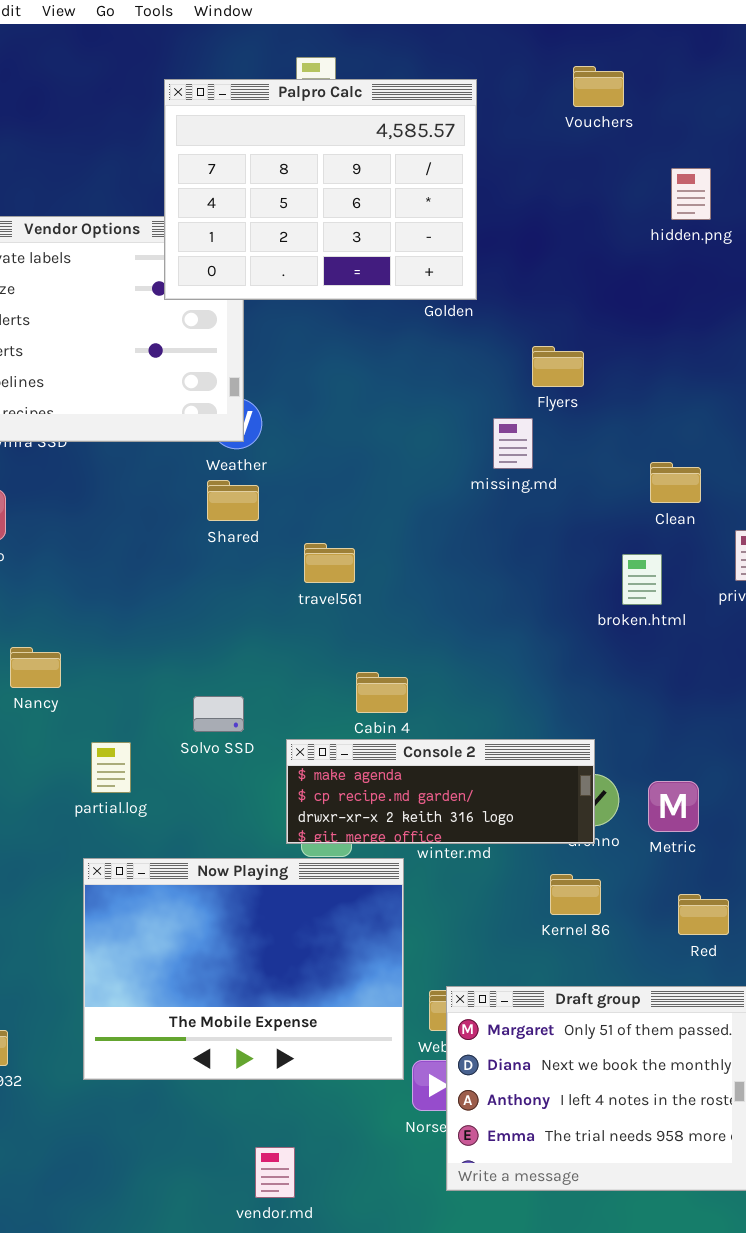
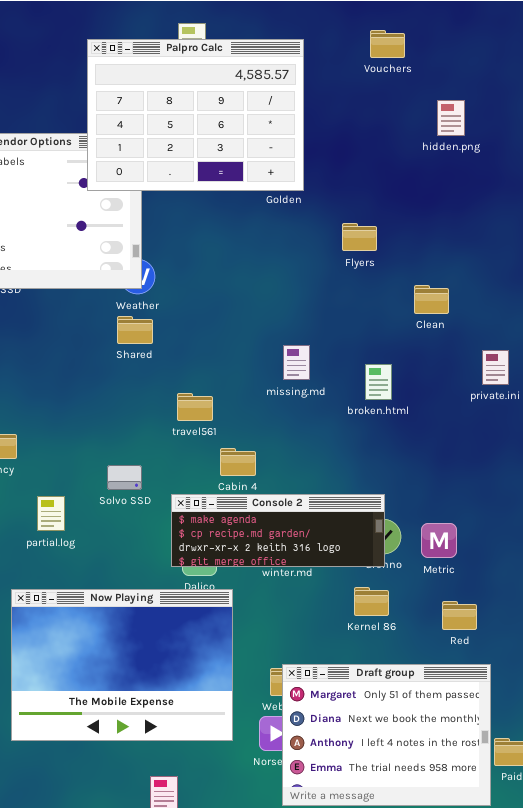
missing.md: [493,418,533,469] -> [283,345,310,380], moved
Clean: [650,462,701,503] -> [414,285,449,314], moved
travel561: [304,543,355,583] -> [177,393,213,421], moved
broken.html: [622,554,662,605] -> [365,364,392,400], moved
Now Playing: [83,858,404,1080] -> [11,589,233,741], moved

